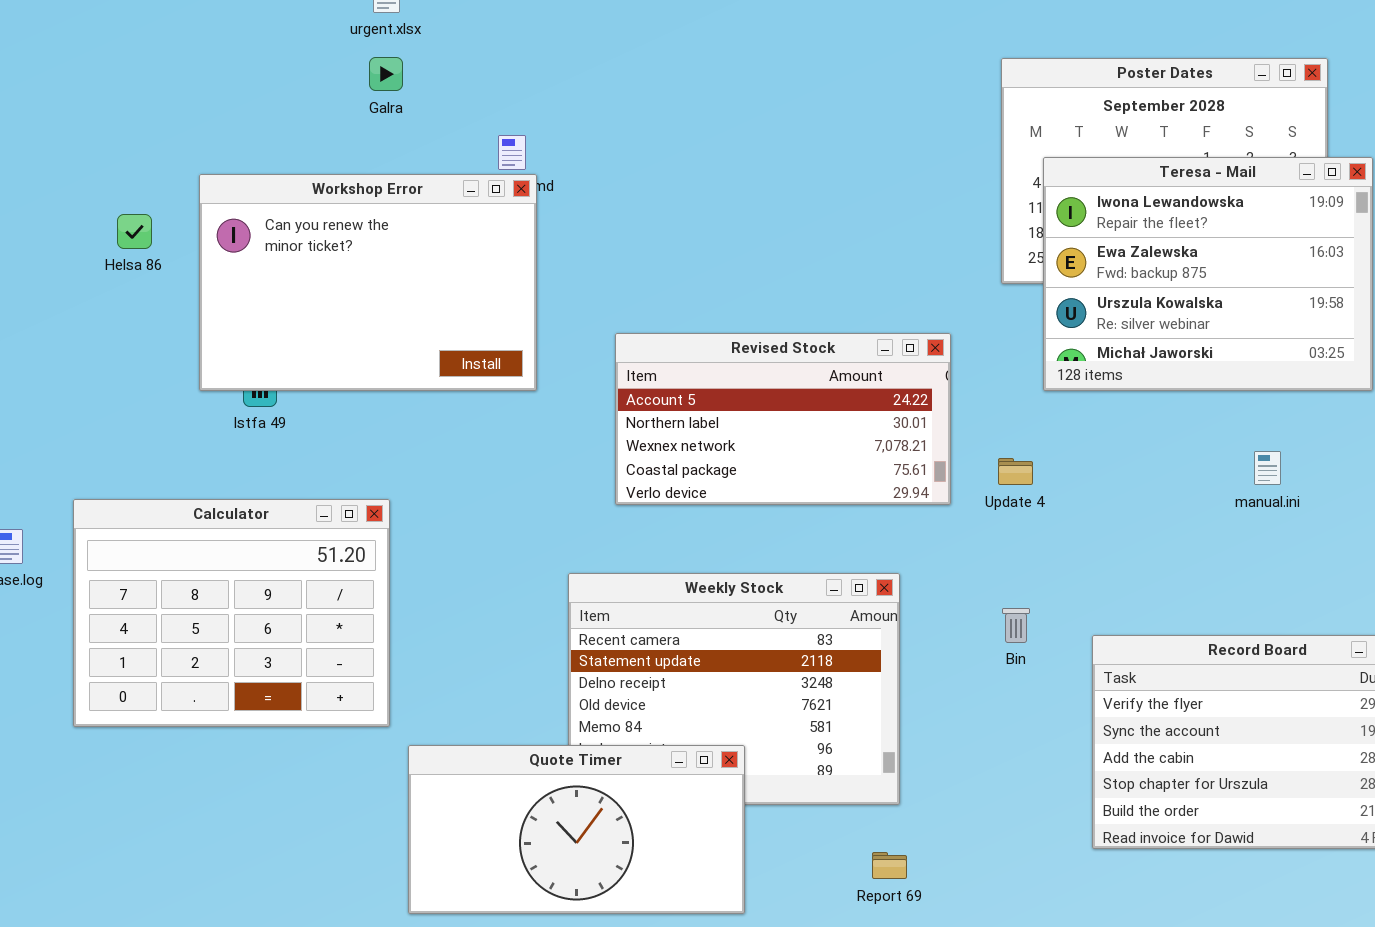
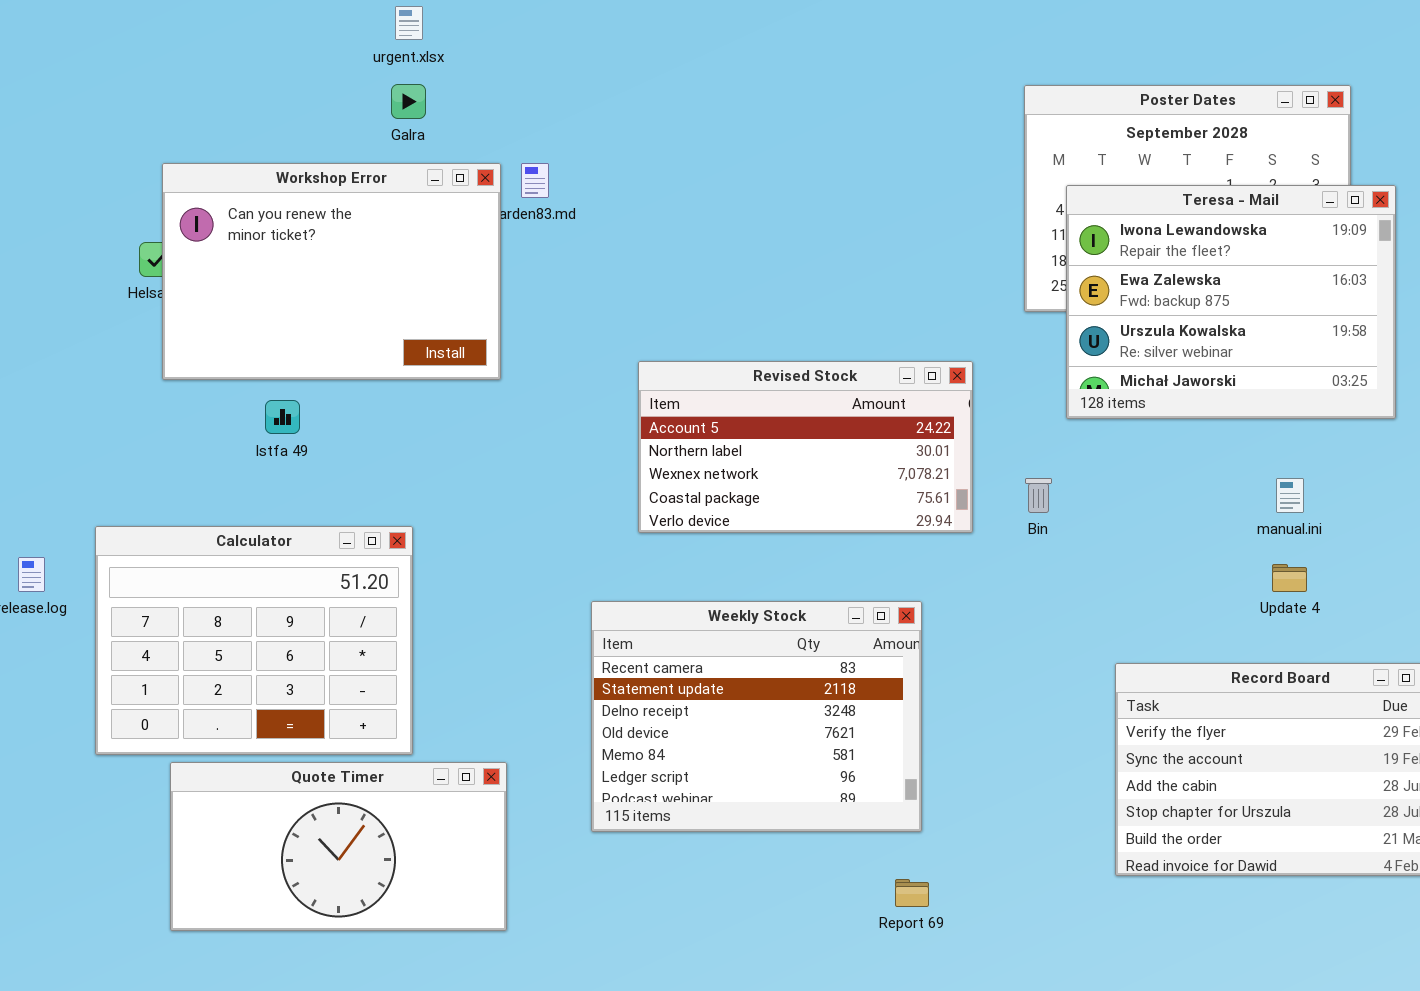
Workshop Error: [199,174,537,391] -> [162,163,501,380], moved
Update 4: [998,458,1033,485] -> [1272,564,1307,592], moved
Bin: [1002,608,1030,643] -> [1025,478,1052,513], moved
Quote Timer: [408,745,745,914] -> [170,762,507,931], moved

